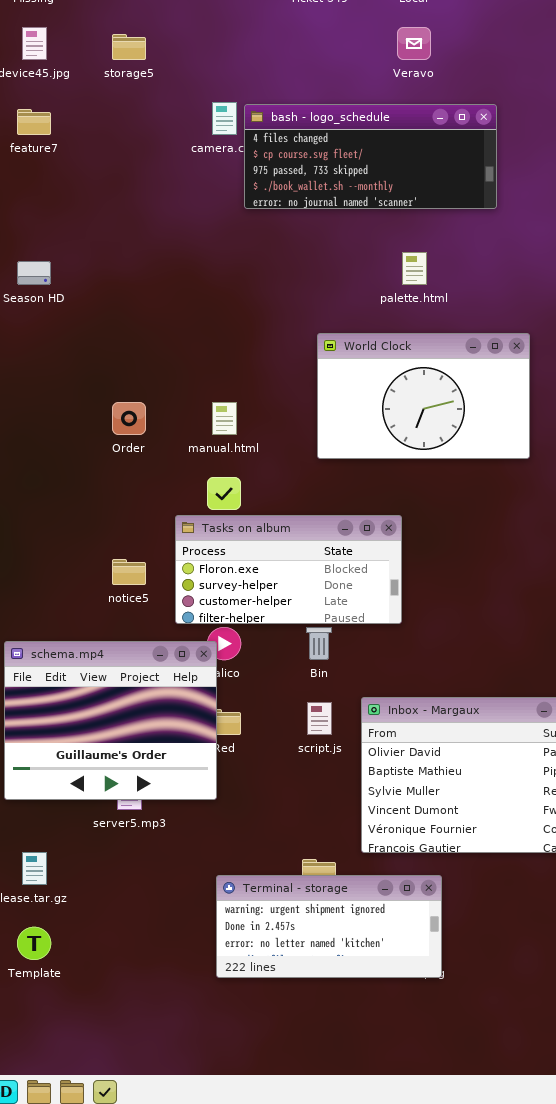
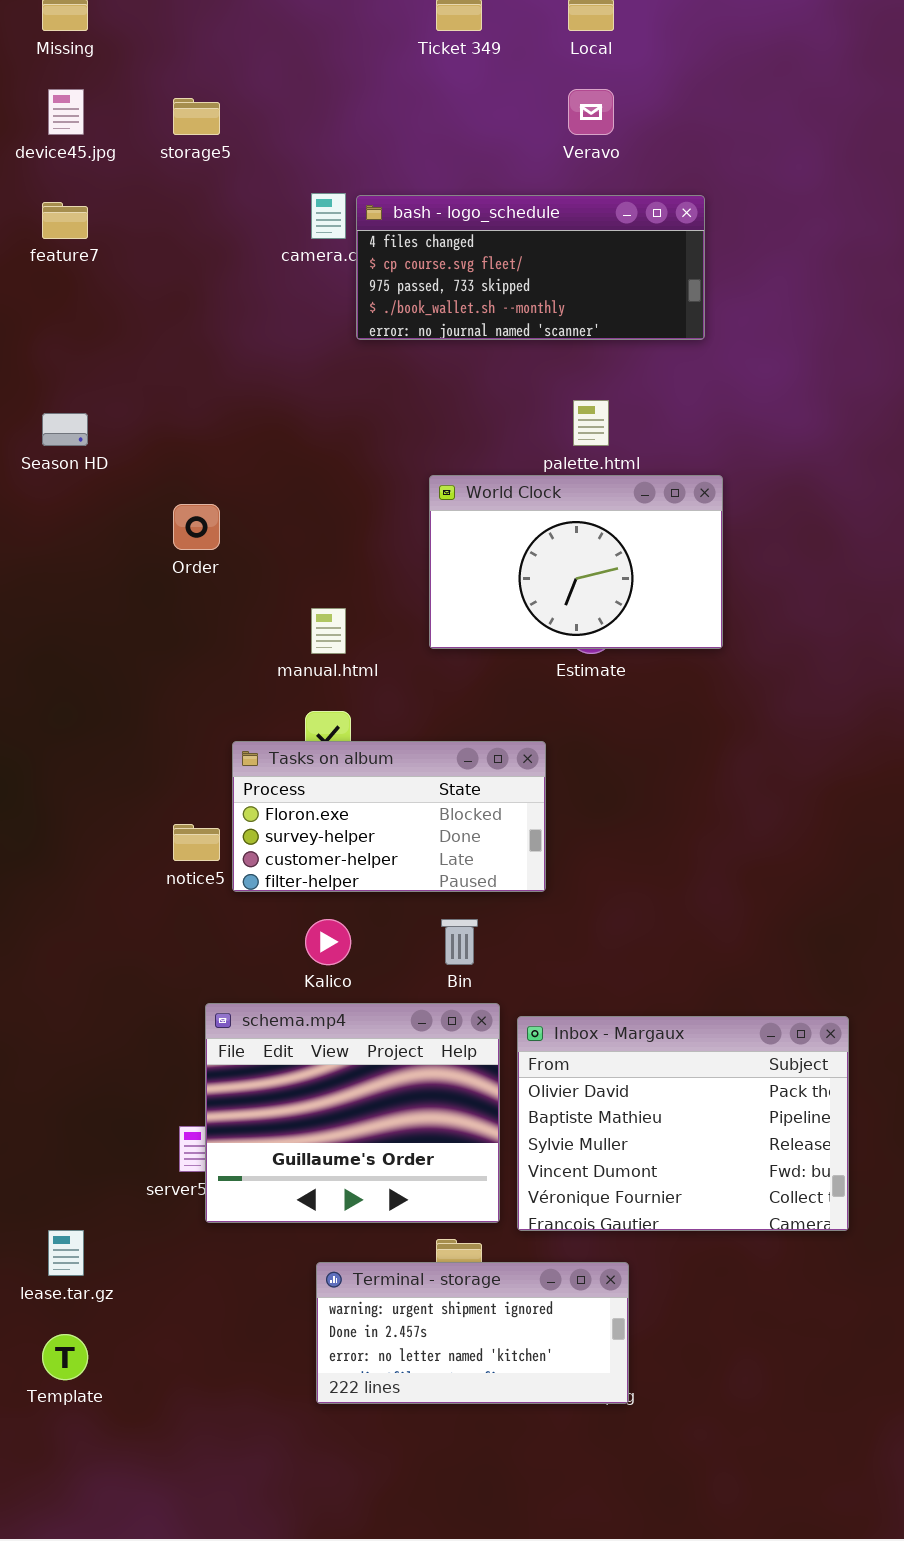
World Clock: [317,333,530,459] -> [429,475,723,649], moved
Order: [112,402,146,435] -> [173,504,220,550], moved
Tasks on album: [175,515,402,624] -> [232,741,546,892], moved
schema.mp4: [4,641,217,800] -> [205,1003,500,1223], moved

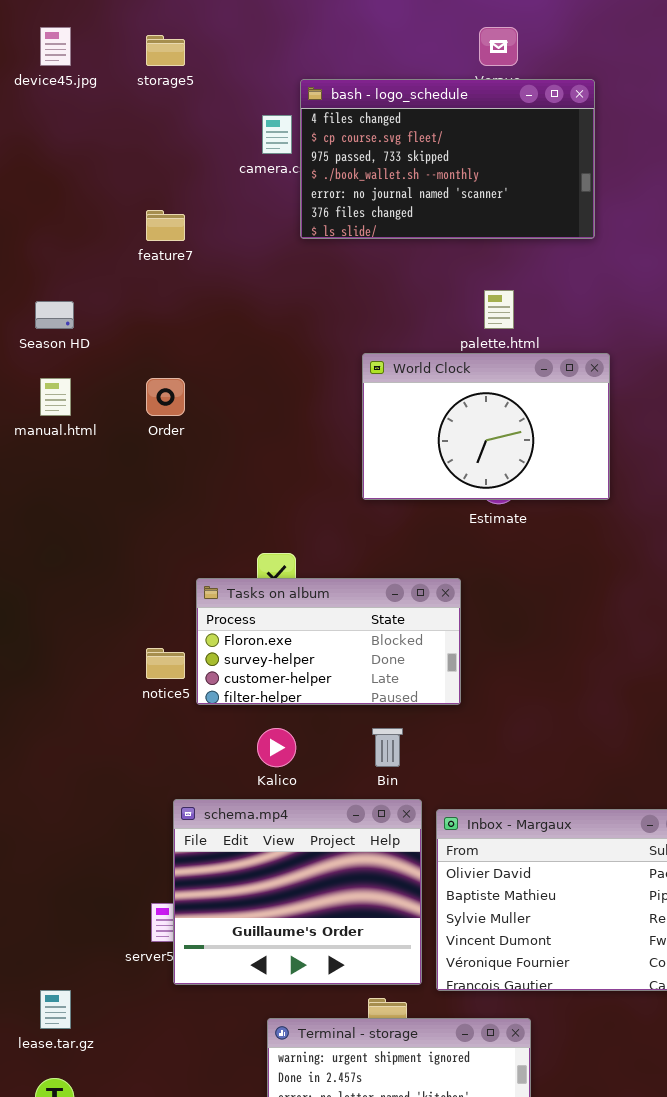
bash - logo_schedule: [356,195,705,340] -> [300,79,595,239], resized
feature7: [42,202,88,239] -> [146,210,185,241], moved
manual.html: [311,608,346,654] -> [40,378,71,416], moved

